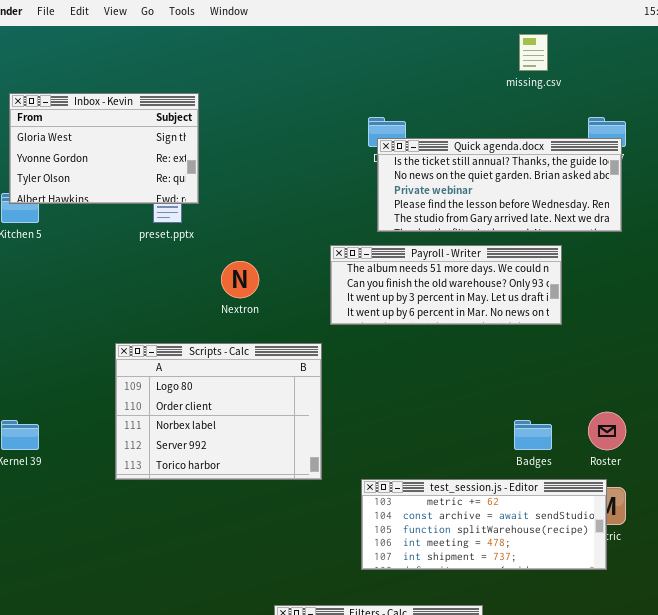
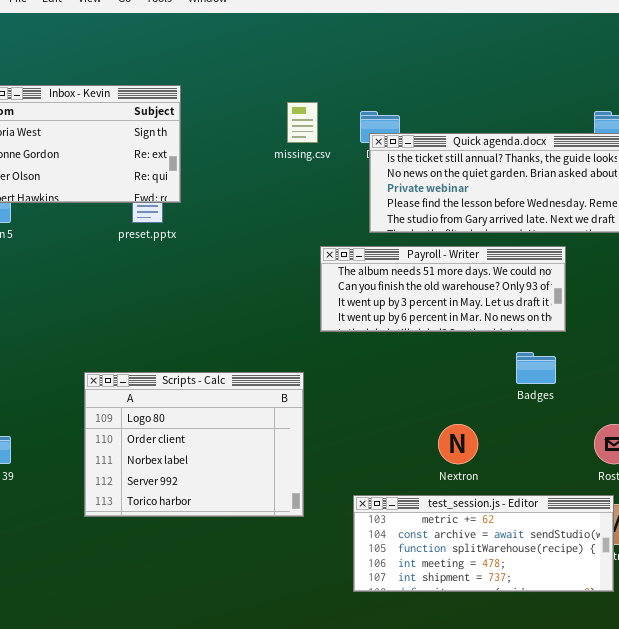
missing.csv: [519,34,548,71] -> [287,102,318,143], moved
Nextron: [221,261,259,298] -> [438,424,478,464], moved
Scripts - Calc: [115,343,322,480] -> [84,372,304,517], moved
Badges: [514,420,552,450] -> [516,352,556,384], moved

